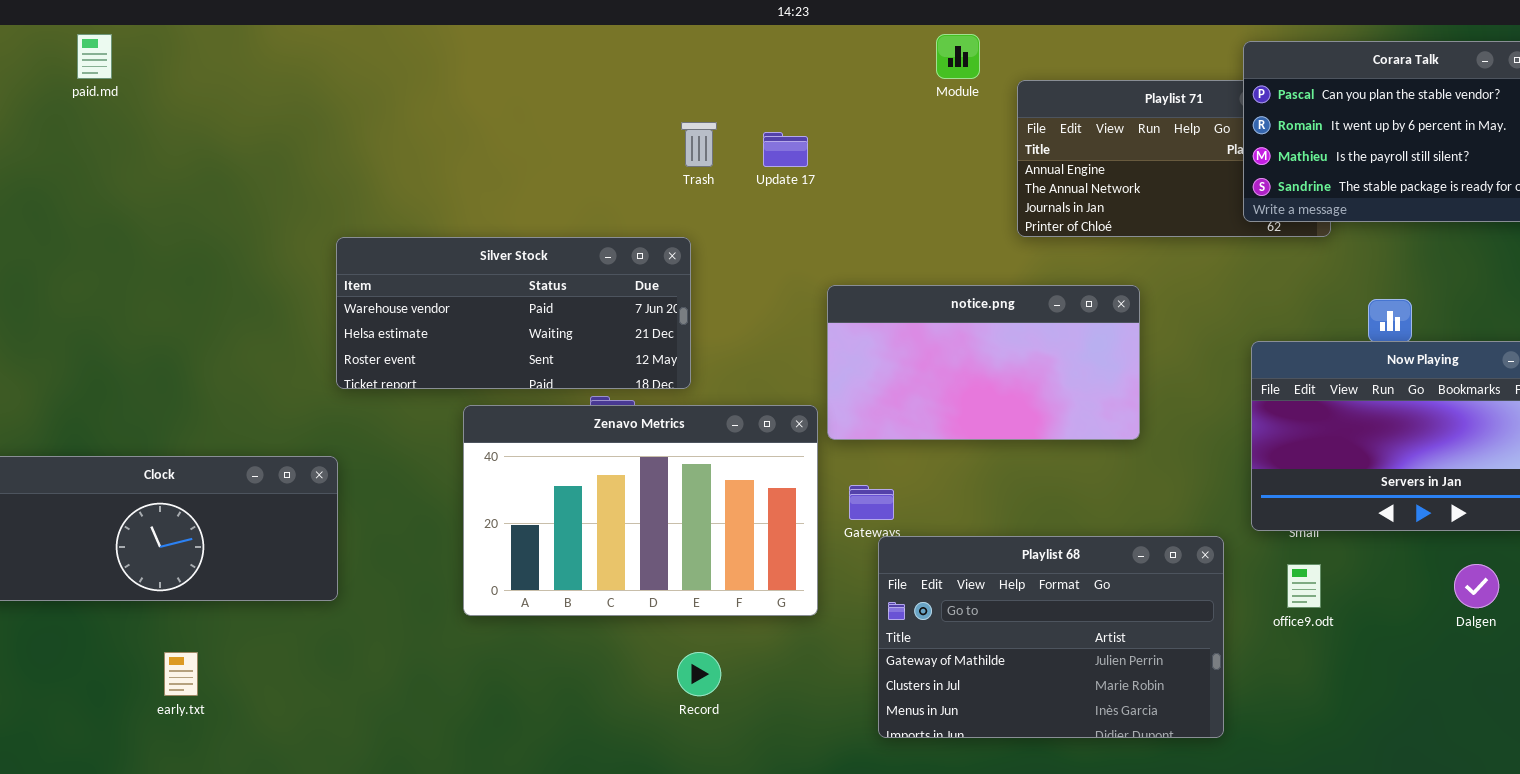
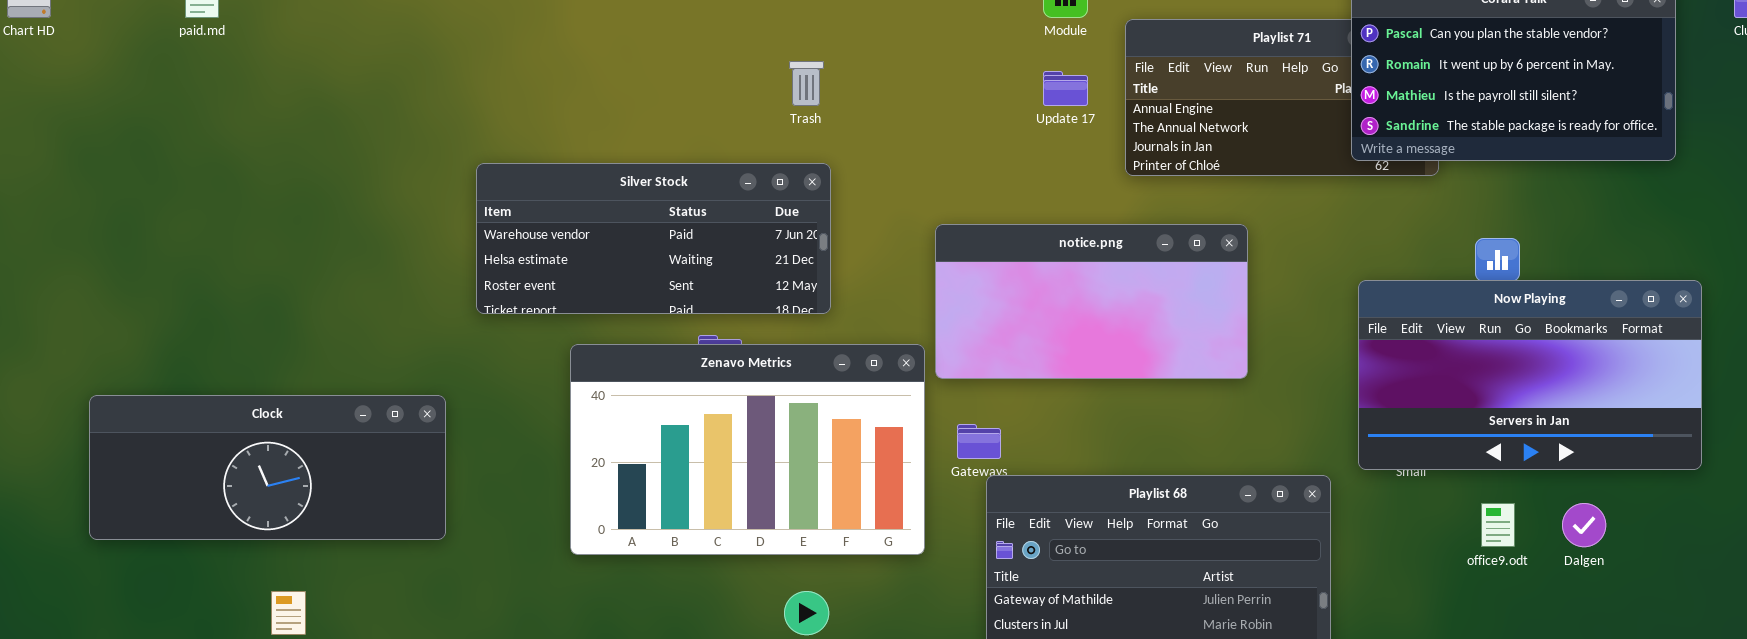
Update 17: [763,132,808,167] -> [1043,71,1088,106], moved
Silver Stock: [336,237,691,389] -> [476,163,831,314], moved
office9.odt: [1287,564,1321,608] -> [1481,503,1515,547], moved

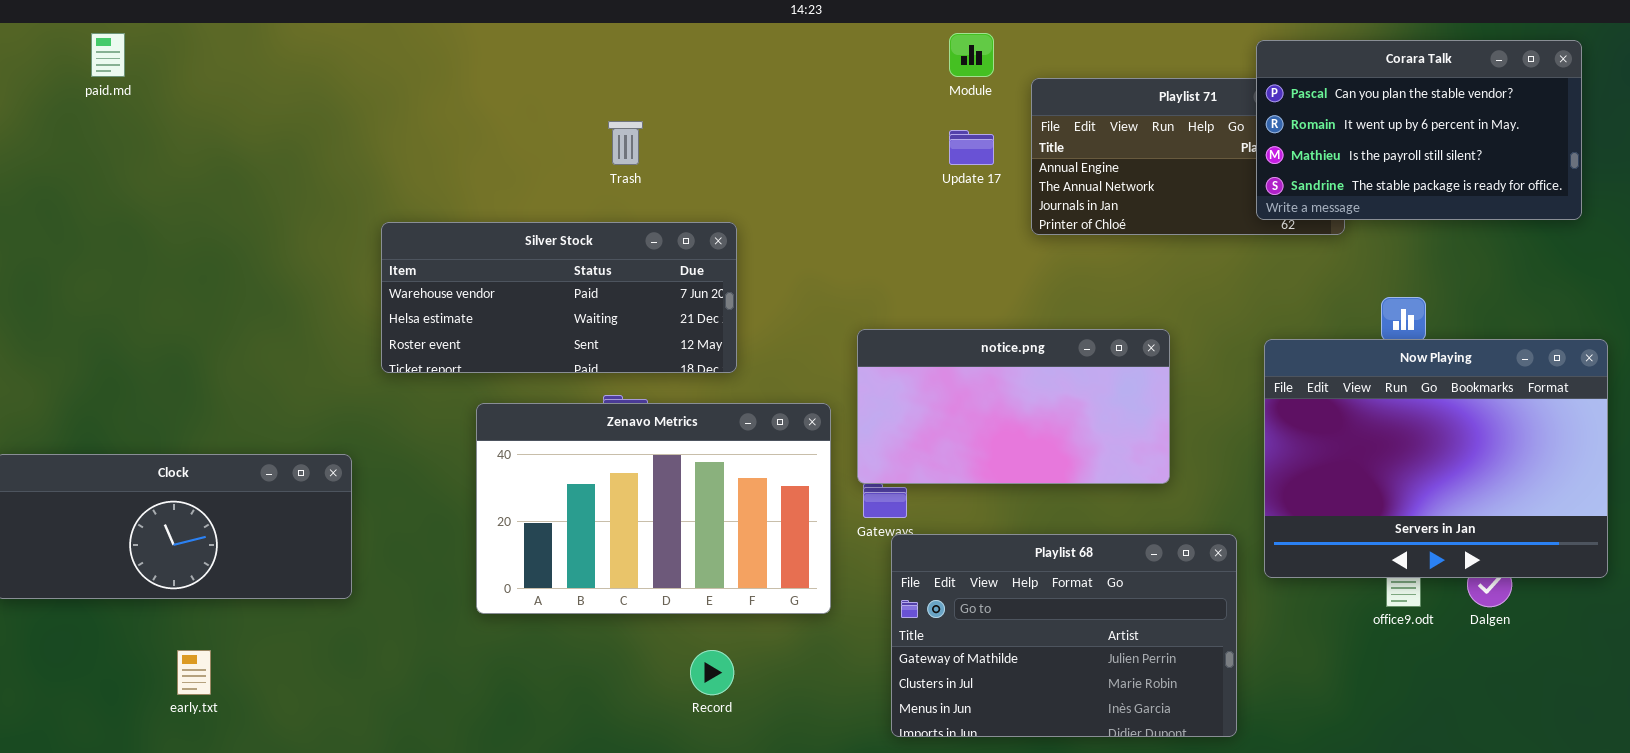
Trash: [789,61,824,106] -> [608,121,643,165], moved
notice.png: [935,224,1248,379] -> [857,329,1170,484], moved
Now Playing: [1358,280,1702,470] -> [1264,339,1608,578], resized

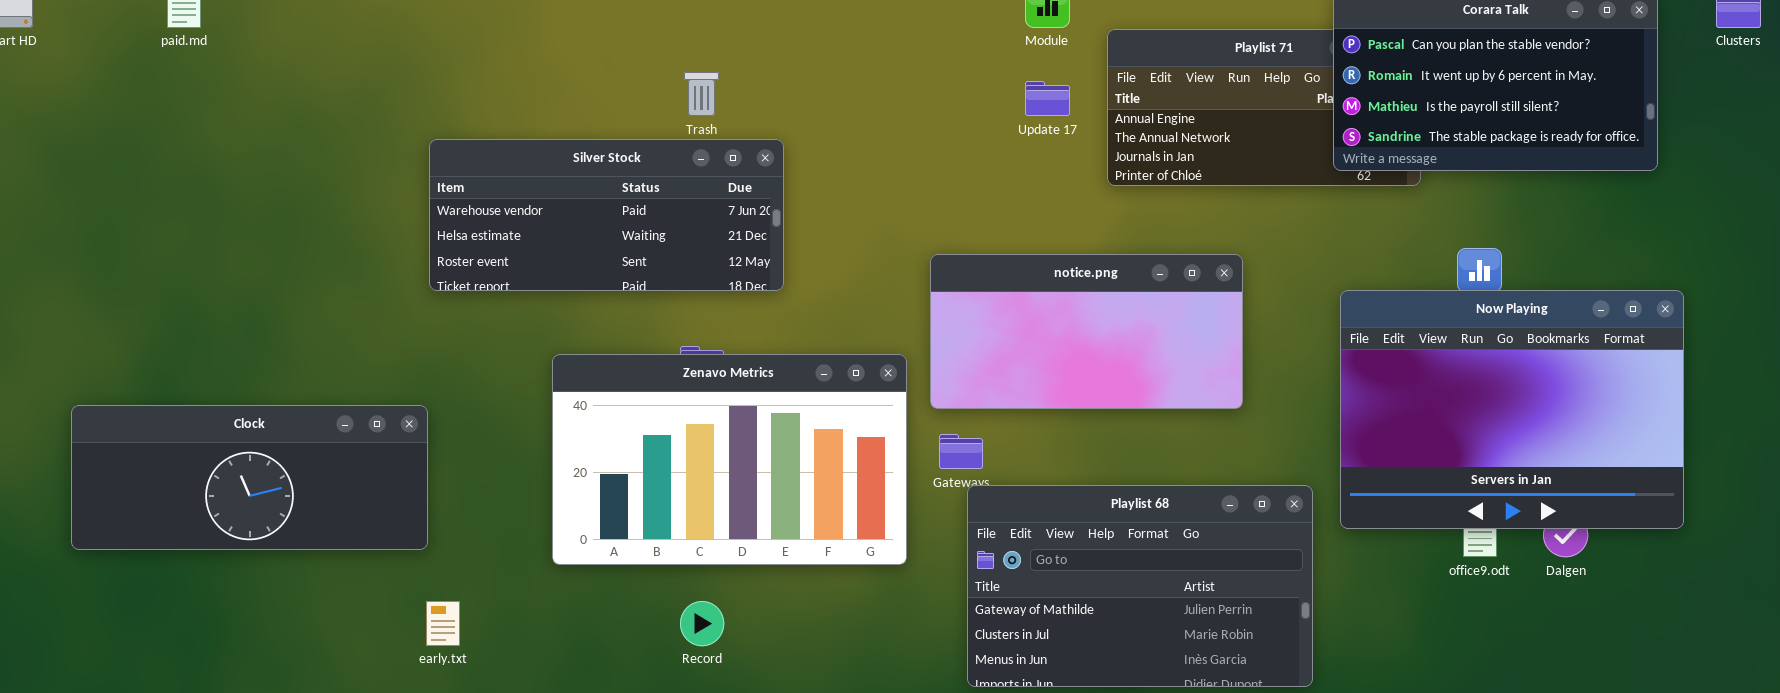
Silver Stock: [381,222,737,373] -> [429,139,784,291], moved
notice.png: [857,329,1170,484] -> [930,254,1243,409], moved
early.txt: [177,650,211,695] -> [426,601,460,646], moved
Record: [690,650,734,695] -> [680,601,724,646], moved

